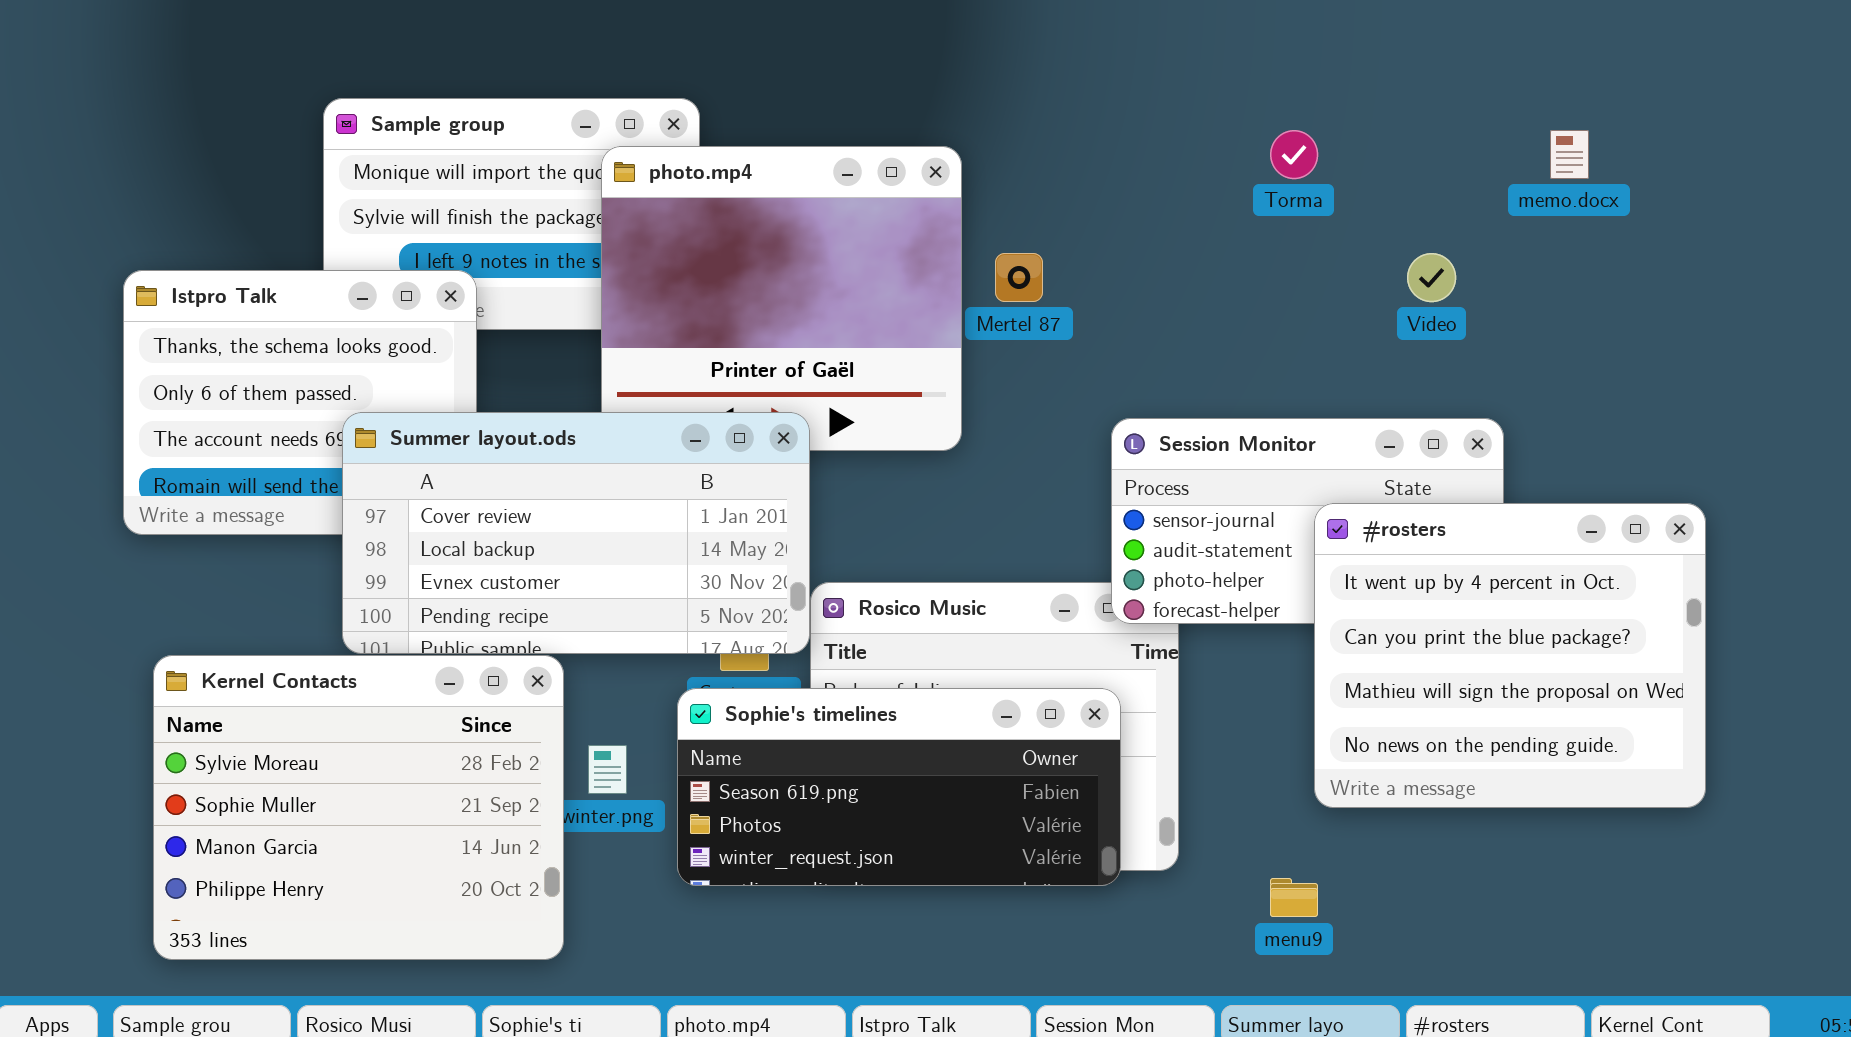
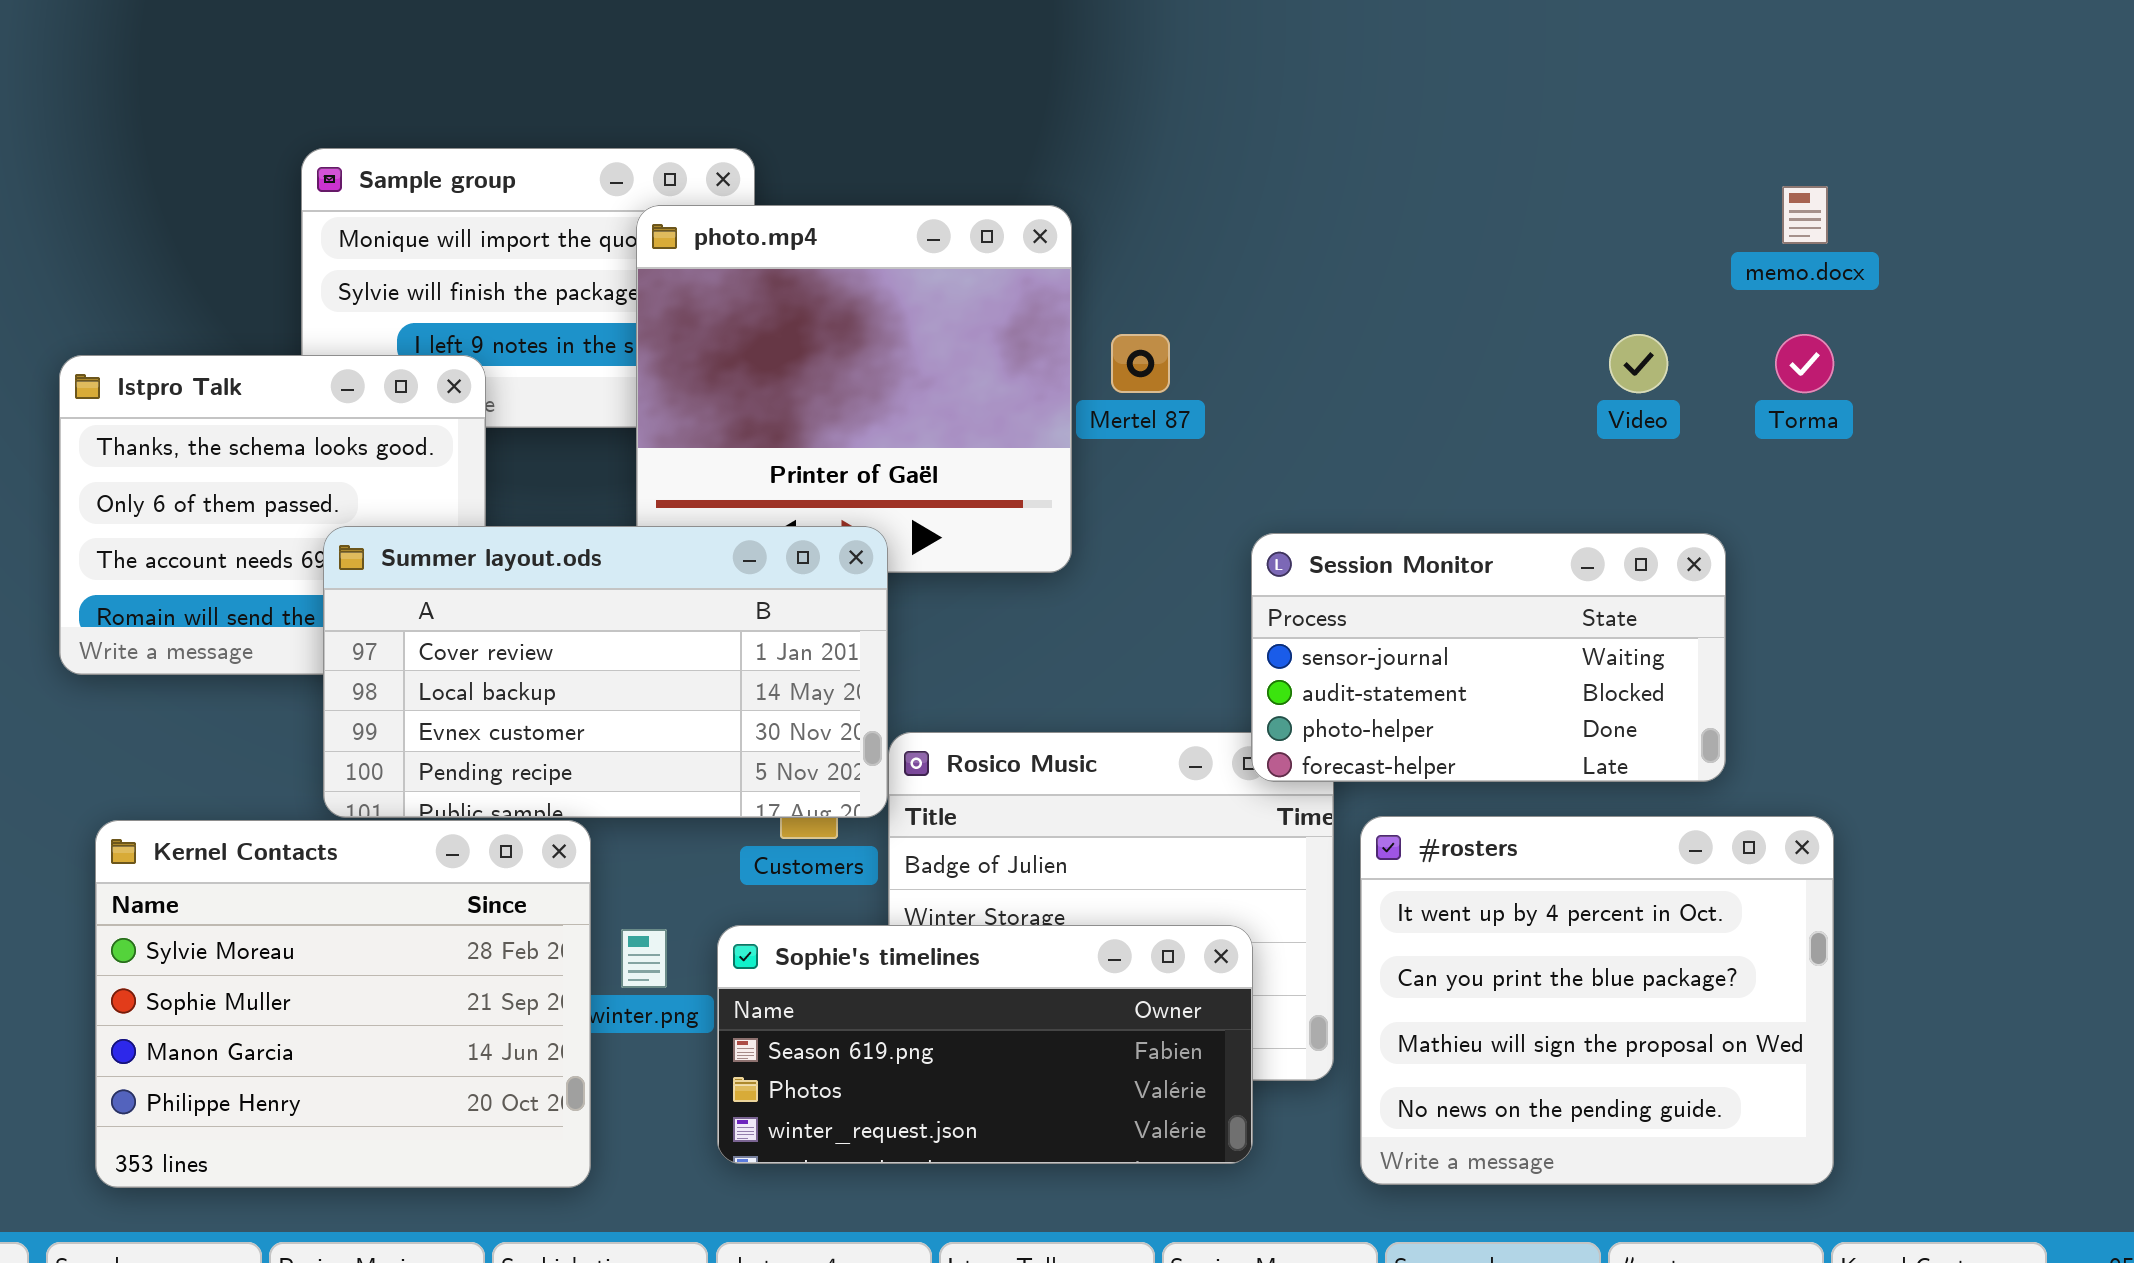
Torma: [1270,130,1318,179] -> [1775,334,1834,393], moved
#rosters: [1314,503,1706,808] -> [1360,816,1834,1185], moved
Sophie's timelines: [677,688,1121,886] -> [717,925,1253,1164], moved

